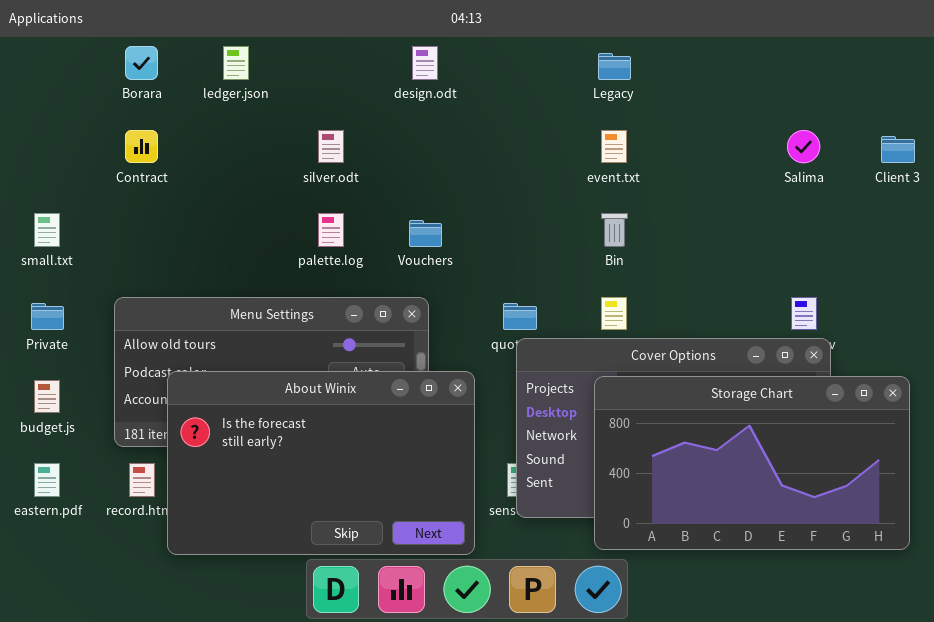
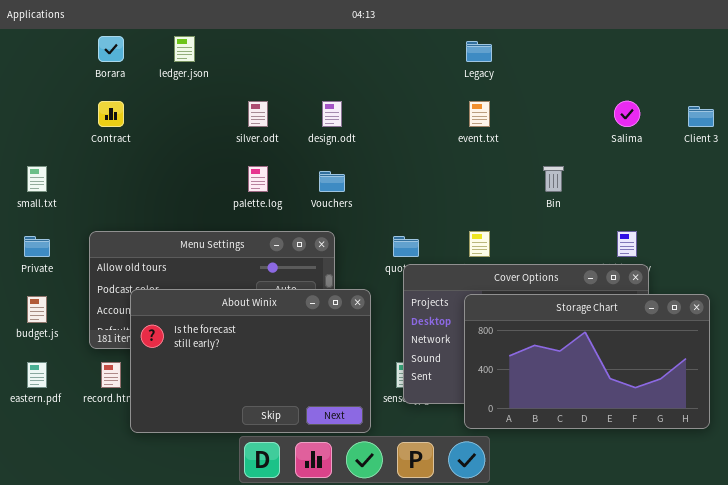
design.odt: [412,46,438,80] -> [322,101,342,127], moved
Bin: [601,213,628,247] -> [543,166,564,192], moved

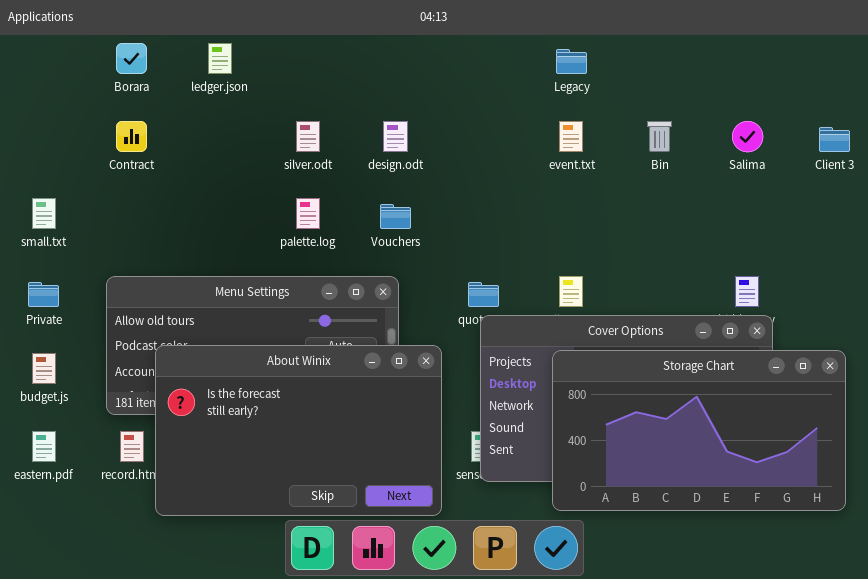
Bin: [543,166,564,192] -> [647,121,672,152], moved

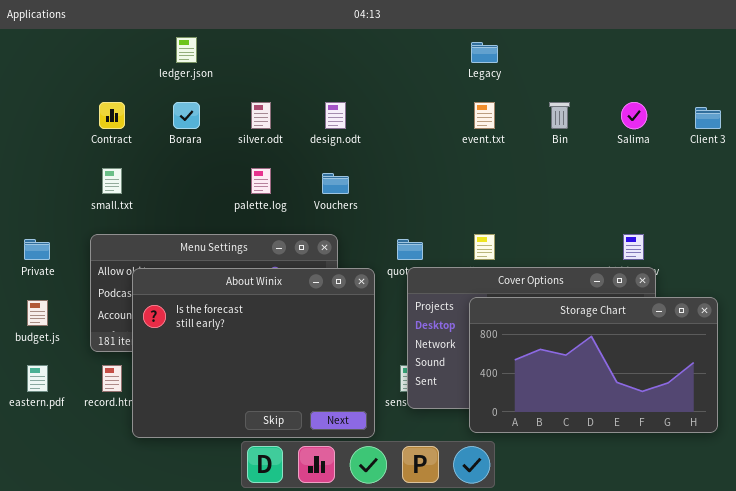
Borara: [116,43,147,74] -> [173,102,200,129], moved
small.txt: [32,198,56,229] -> [102,168,122,194], moved
About Winix: [155,345,442,516] -> [132,268,375,438], resized

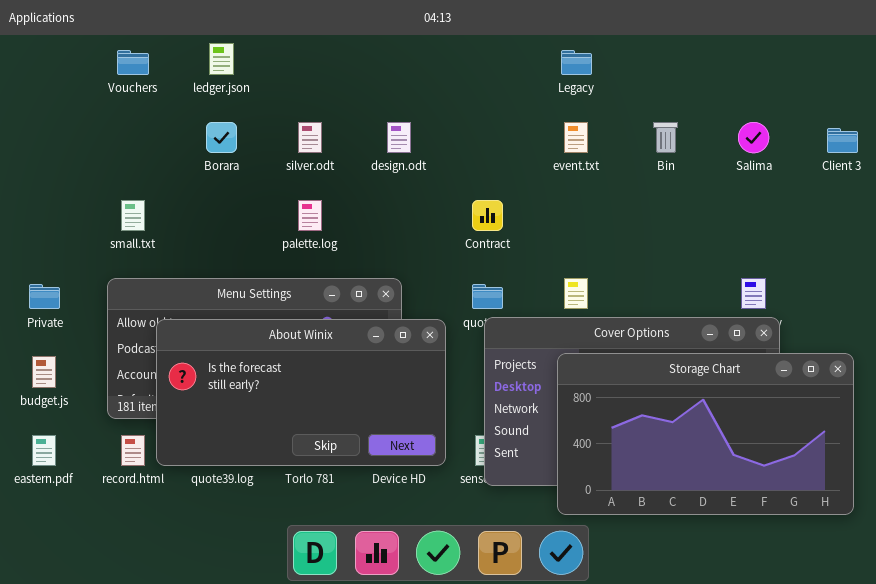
Contract: [99,102,125,129] -> [472,200,503,231], moved
Vouchers: [322,173,349,194] -> [117,50,149,75], moved
About Winix: [132,268,375,438] -> [156,319,446,466], resized

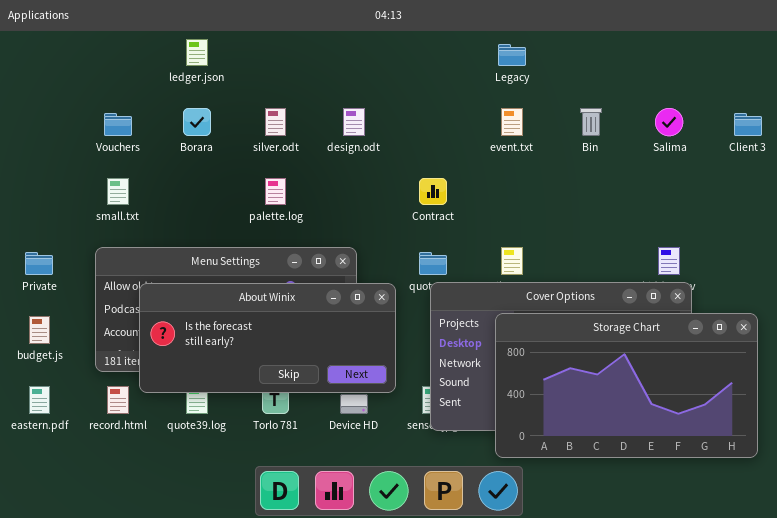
Vouchers: [117,50,149,75] -> [104,113,132,136], moved
About Winix: [156,319,446,466] -> [139,283,396,393], resized

